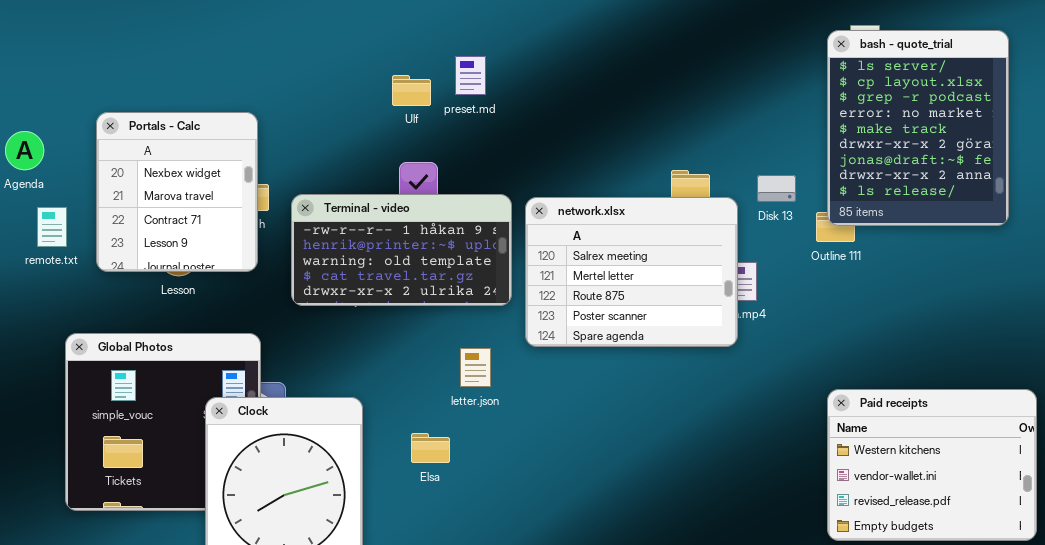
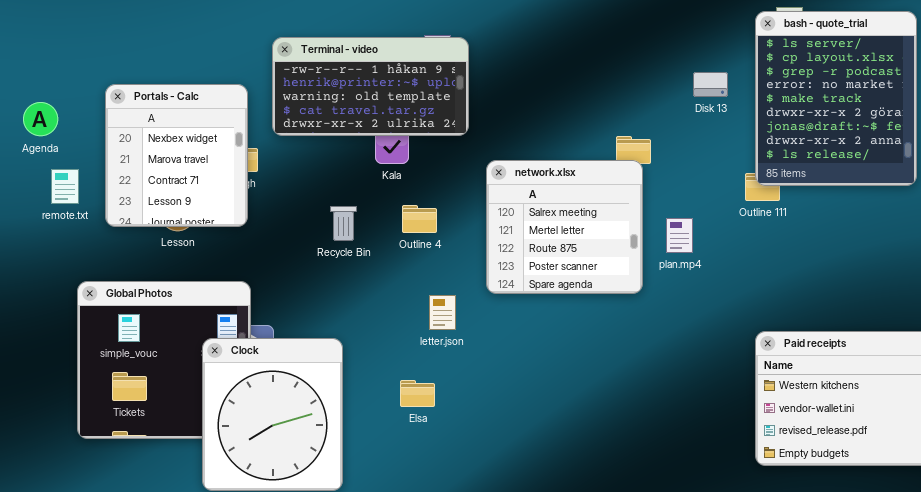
Disk 13: [757,175,796,202] -> [693,72,728,97], moved
Terminal - video: [291,194,512,306] -> [272,37,469,136], moved
network.xlsx: [525,197,738,347] -> [486,160,643,294], resized
Elsa: [411,433,450,463] -> [400,380,435,407], moved

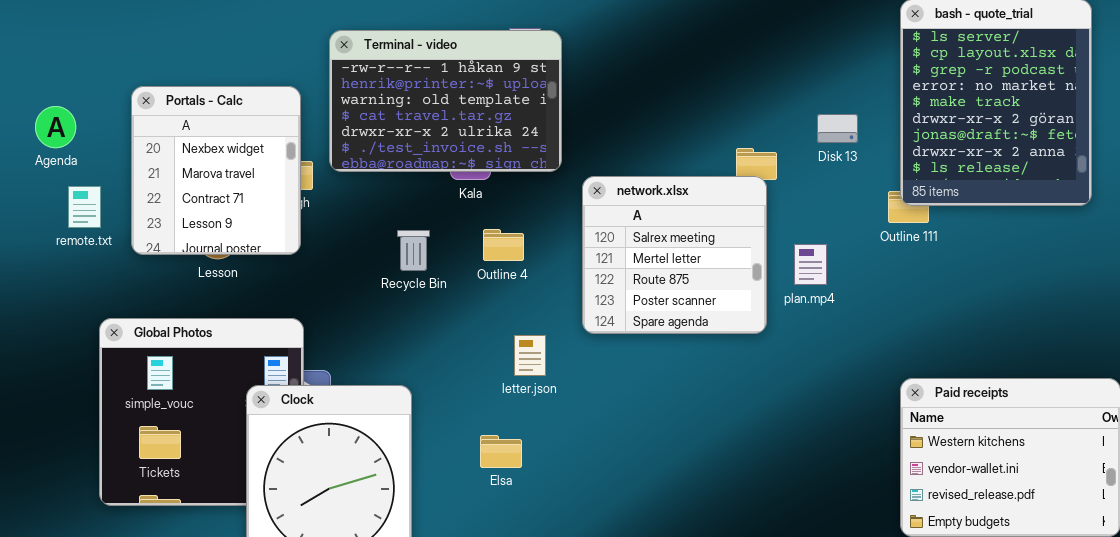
Terminal - video: [272,37,469,136] -> [329,30,562,172], resized
Disk 13: [693,72,728,97] -> [817,114,858,143], moved

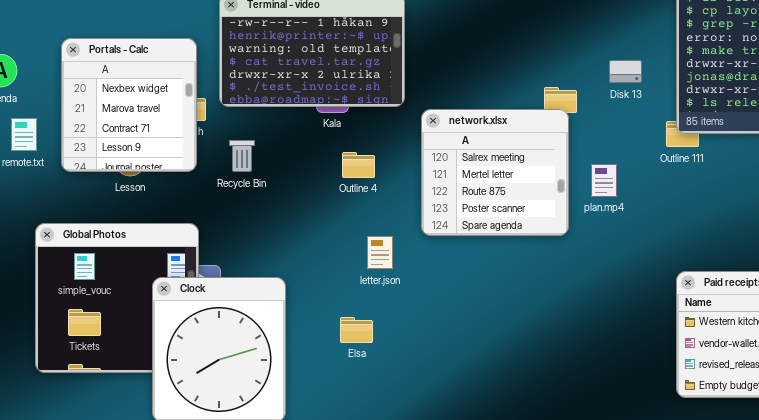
Recycle Bin: [397,230,430,271] -> [229,140,255,172], moved

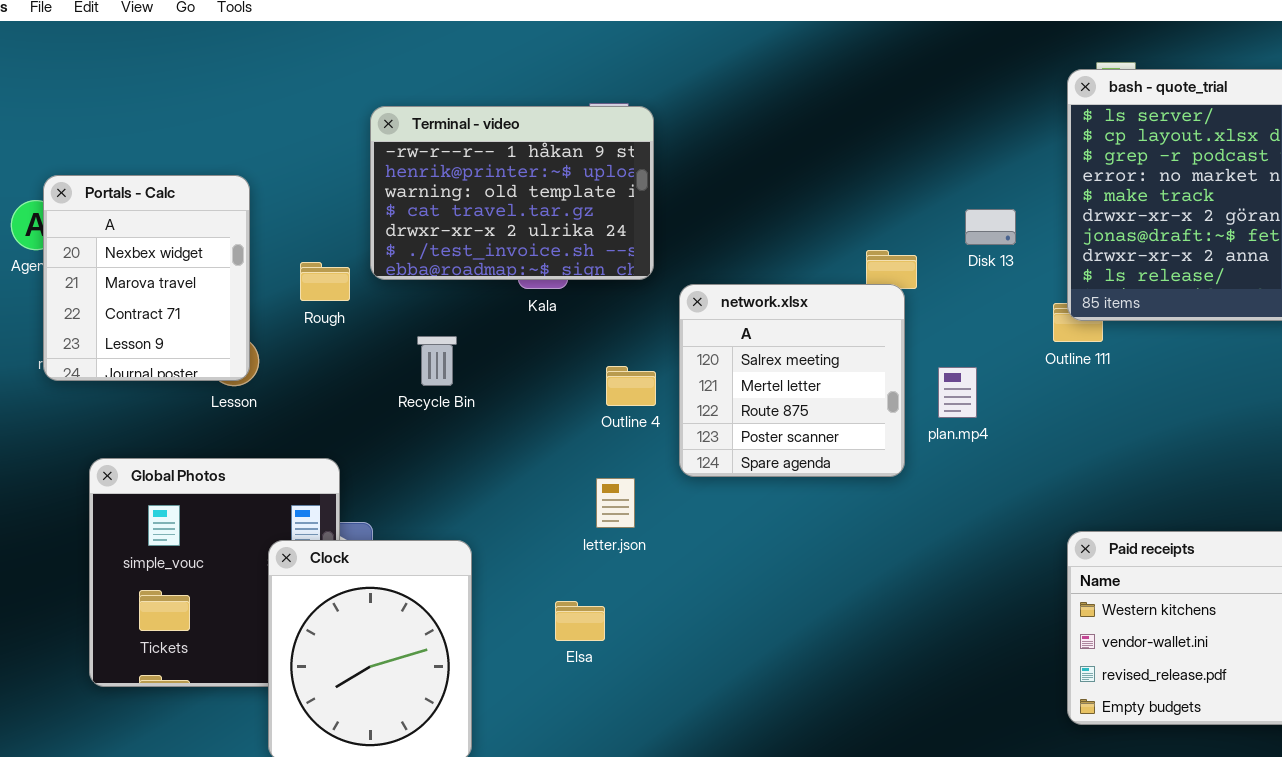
Portals - Calc: [61,38,197,172] -> [43,175,250,381], moved
Recycle Bin: [229,140,255,172] -> [417,336,457,386], moved
Outline 4: [342,152,375,178] -> [606,366,656,406], moved

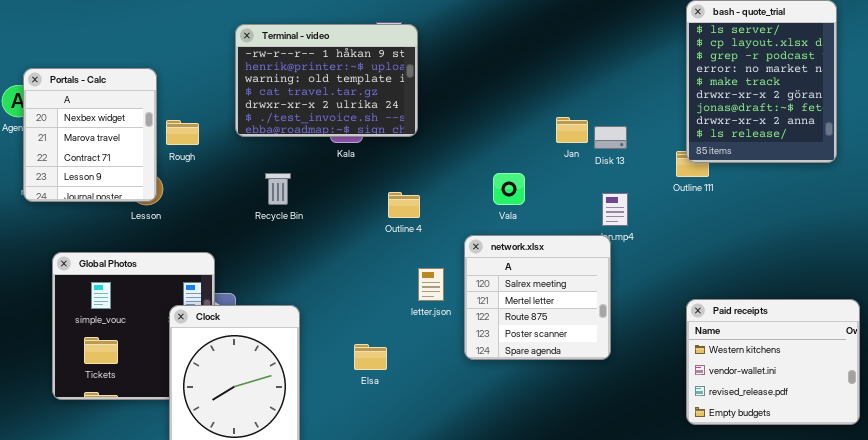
Disk 13: [965,209,1016,245] -> [594,126,627,149], moved
Rough: [300,262,350,301] -> [166,120,199,145], moved
network.xlsx: [679,284,905,477] -> [464,235,611,360], moved
letter.json: [596,478,635,528] -> [418,268,444,301], moved

